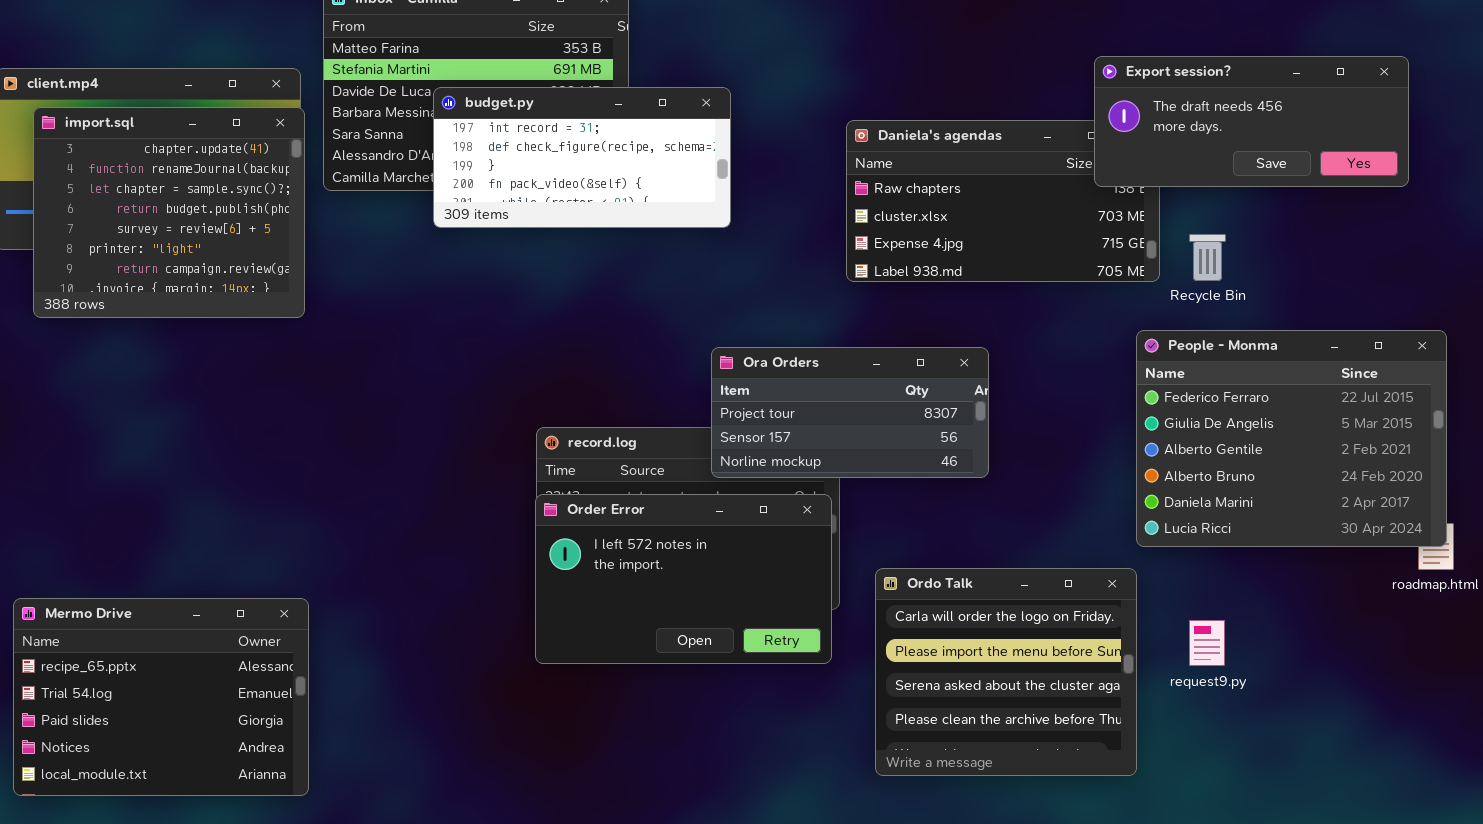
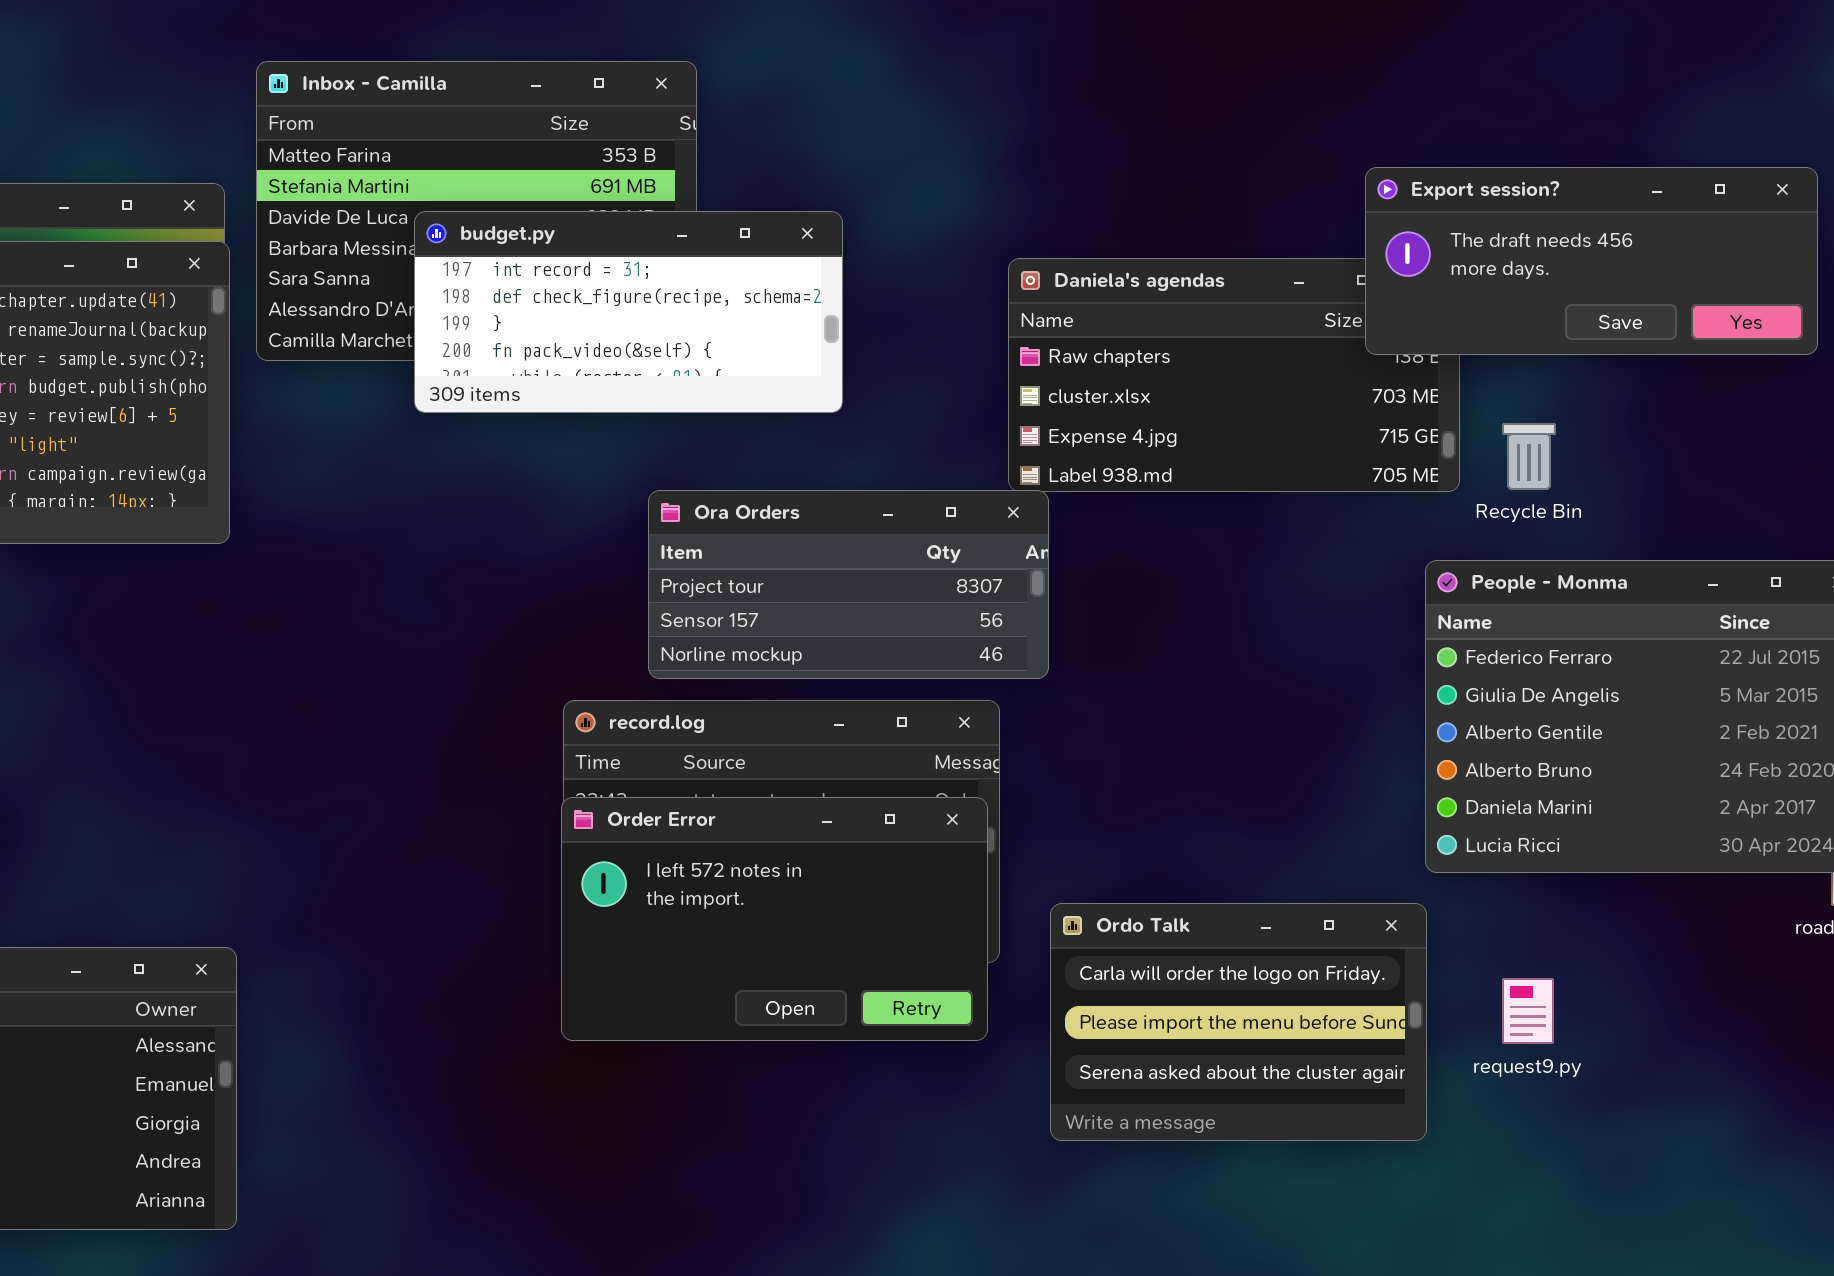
Ora Orders: [711,347,989,478] -> [648,490,1049,679], moved
Ordo Talk: [875,568,1137,776] -> [1050,903,1427,1141], resized

